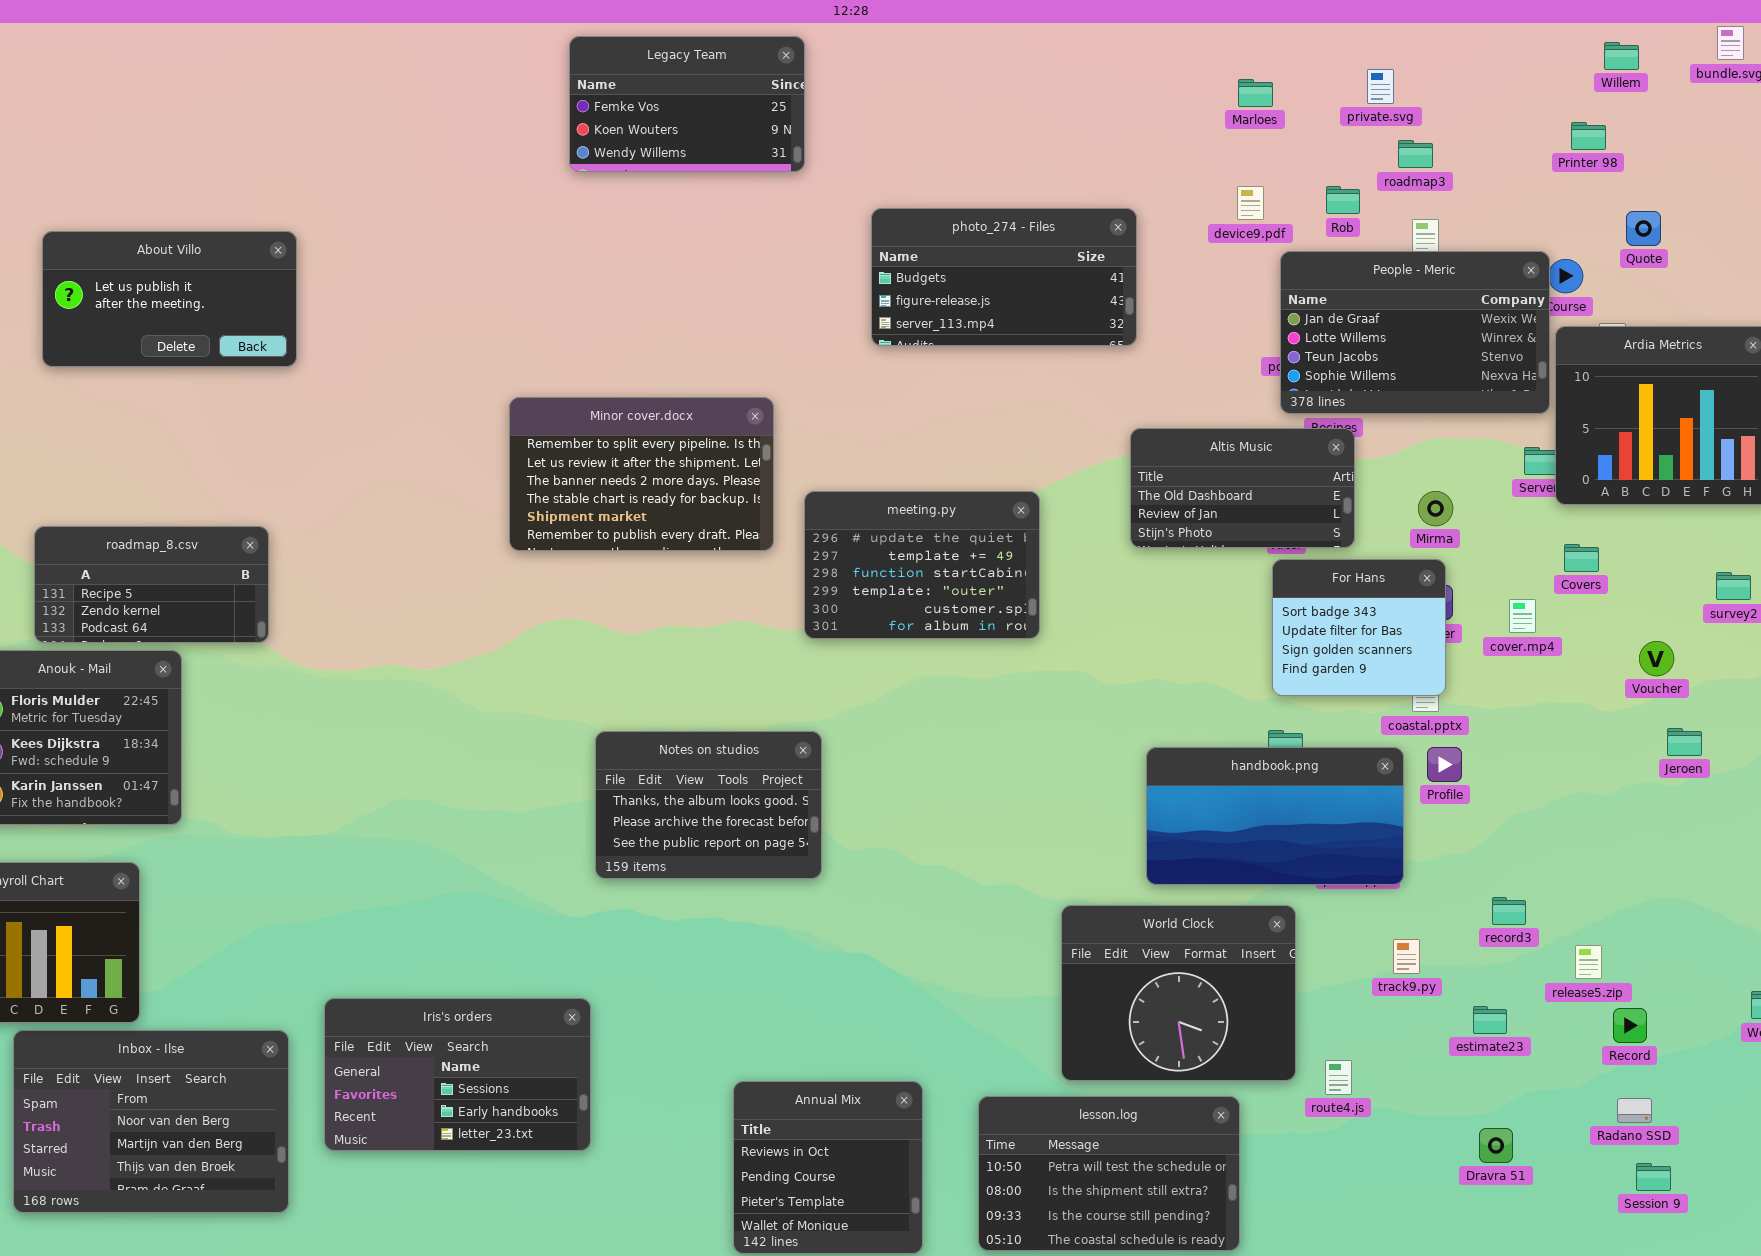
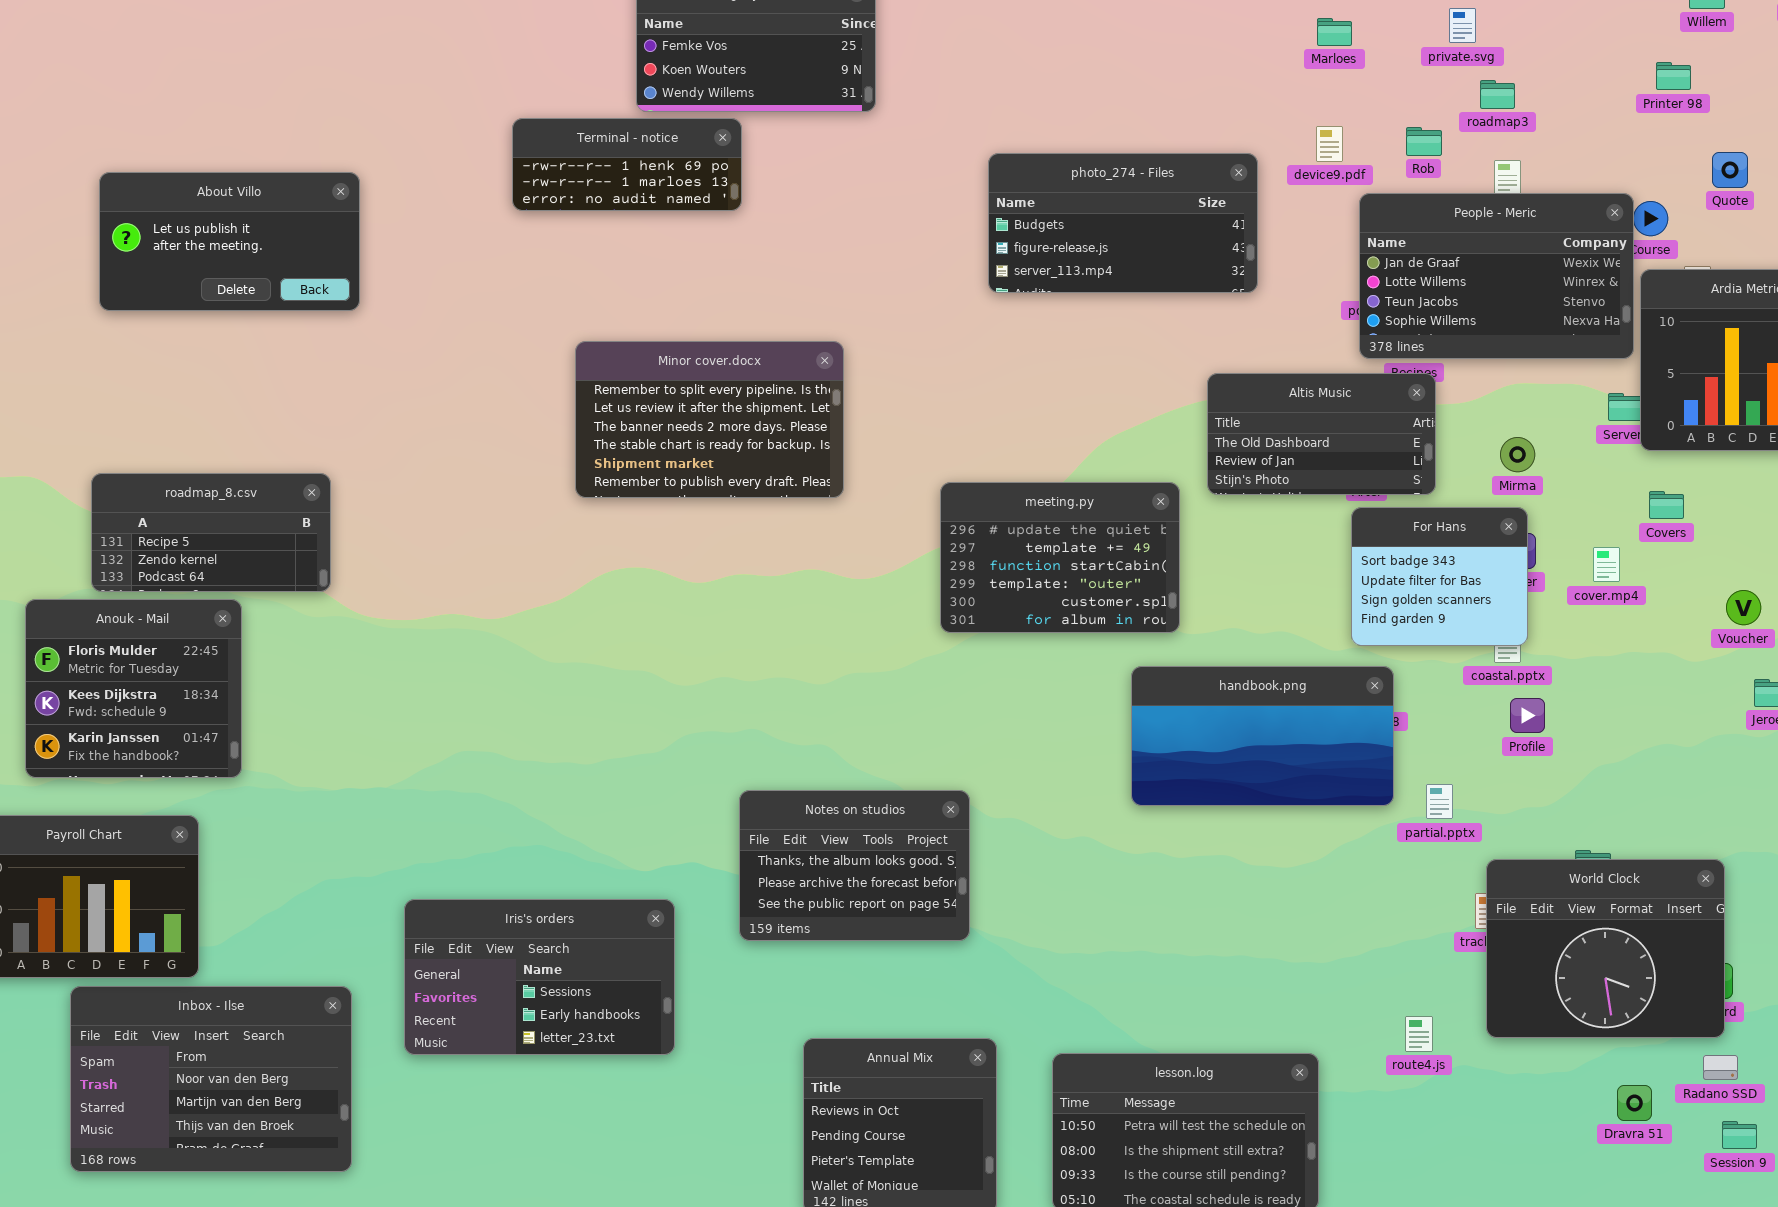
Terminal - notice: none -> [512,118,742,211], opened
photo_274 - Files: [871,208,1137,346] -> [988,153,1258,293], moved
meeting.py: [804,491,1040,639] -> [940,482,1180,633], moved
Notes on studios: [595,731,822,879] -> [739,790,970,941], moved
handbook.png: [1146,747,1404,885] -> [1131,666,1394,806], moved
World Clock: [1061,905,1296,1081] -> [1486,859,1725,1038], moved
Iris's orders: [324,998,591,1151] -> [404,899,675,1055], moved
Dravra 51: [1479,1128,1513,1163] -> [1617,1085,1652,1121], moved

